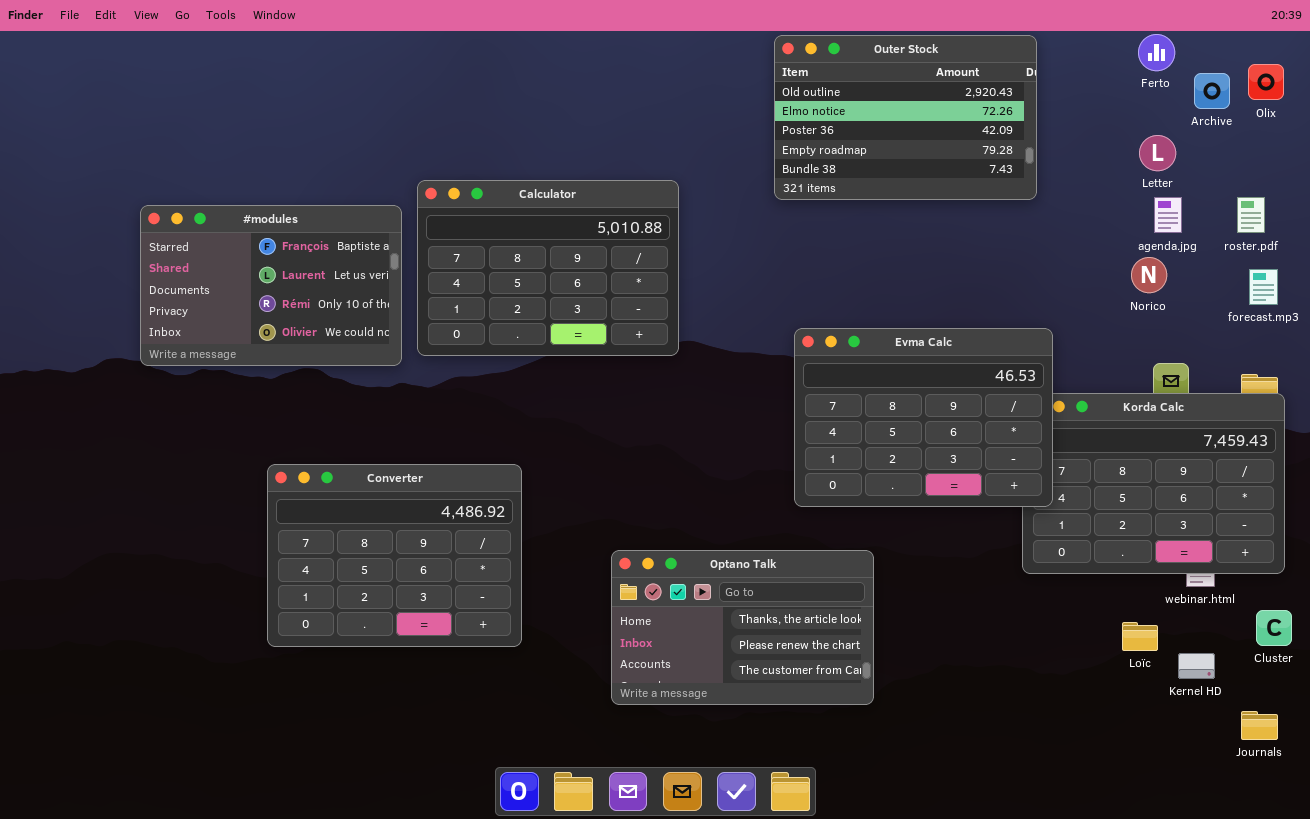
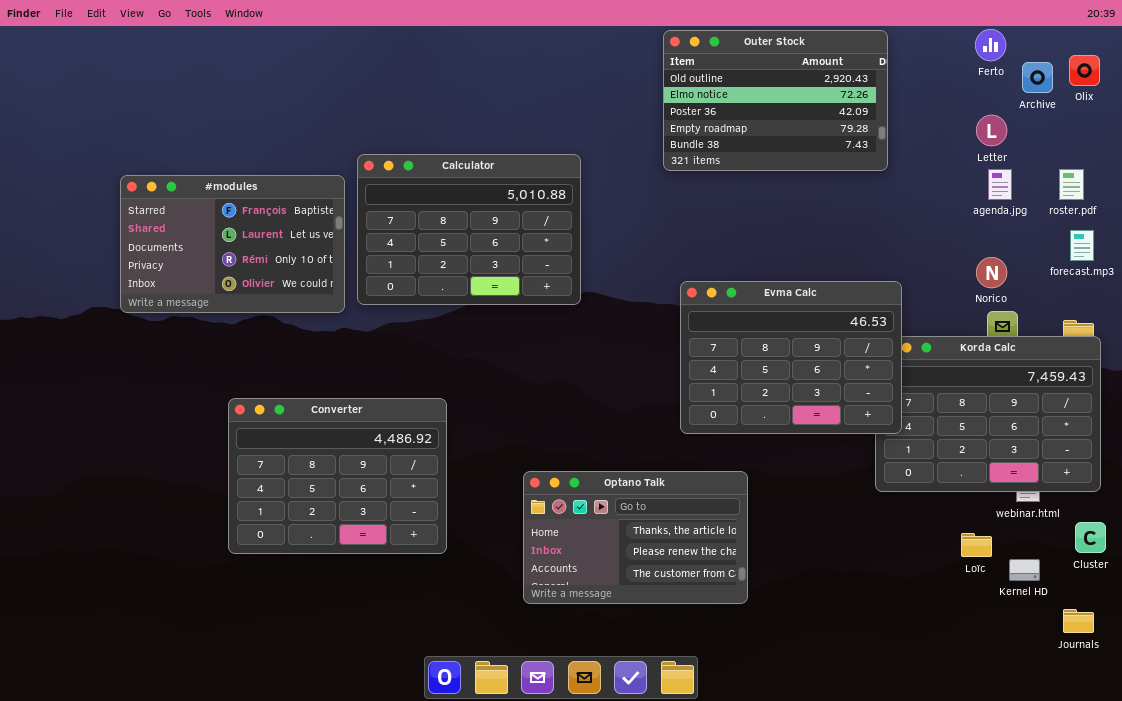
Norico: [1131,257,1167,293] -> [976,257,1007,288], moved

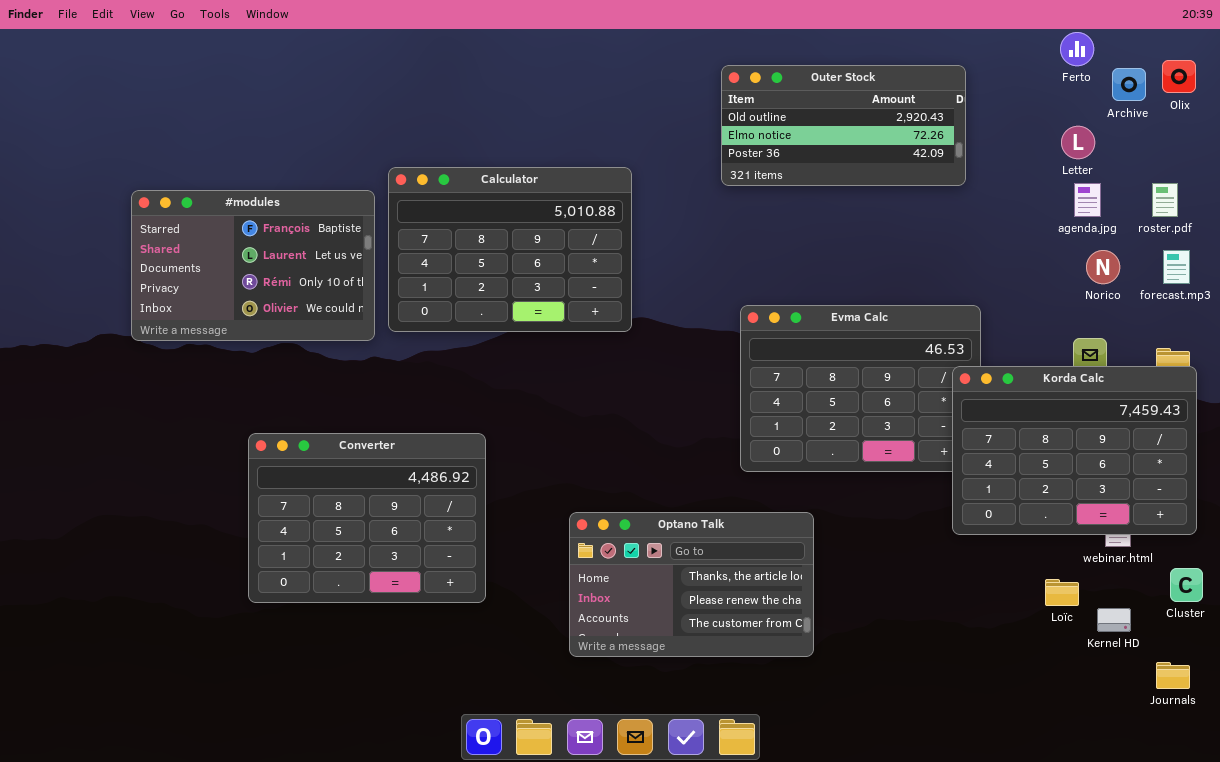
Outer Stock: [663,30,888,171] -> [721,65,966,186], resized
Norico: [976,257,1007,288] -> [1086,250,1120,284], moved
Korda Calc: [875,336,1101,492] -> [952,366,1197,535], raised

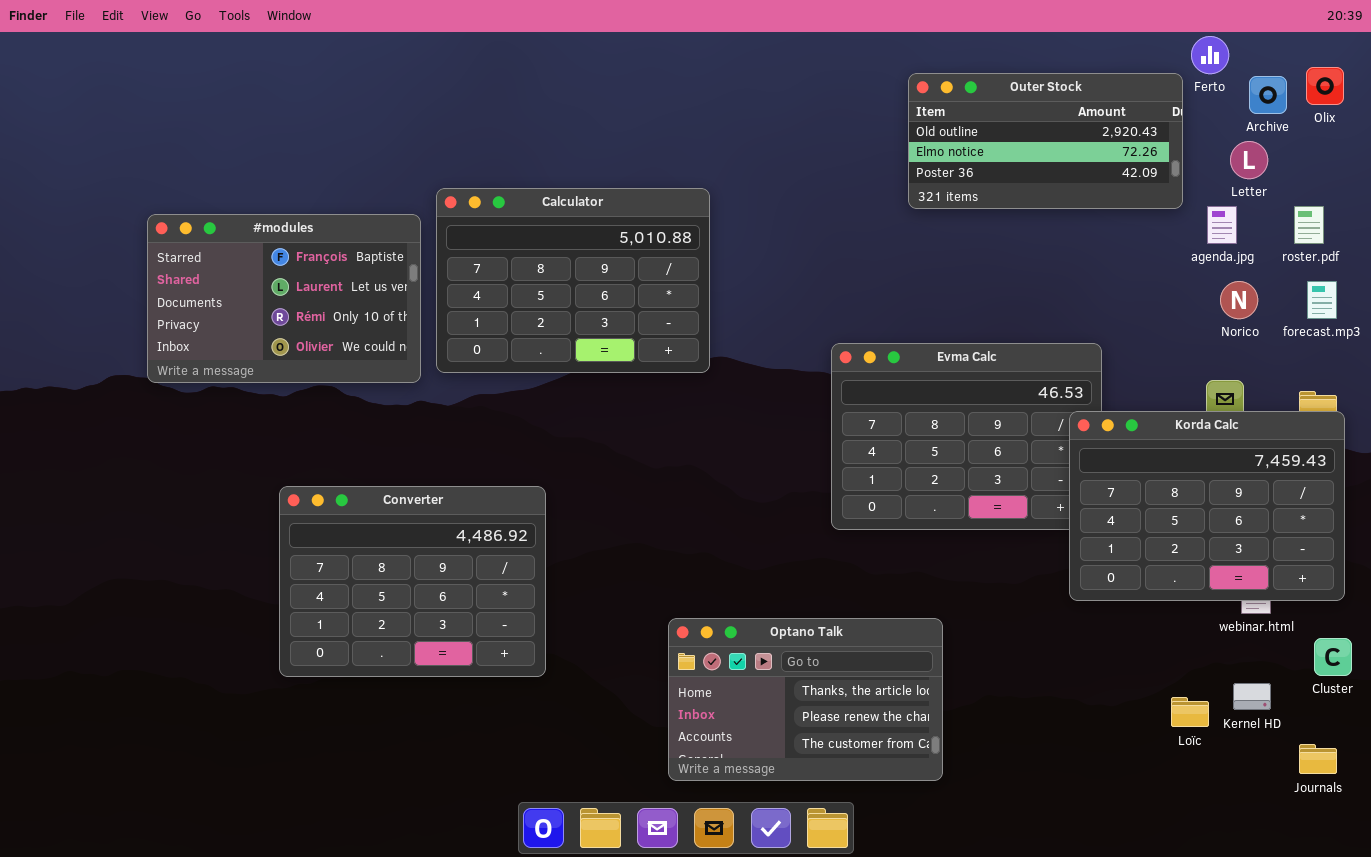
Outer Stock: [721,65,966,186] -> [908,73,1183,209], moved
Letter: [1061,126,1095,159] -> [1230,141,1268,179], moved
Optano Talk: [569,512,814,657] -> [668,618,943,781], moved
Loïc: [1045,579,1079,606] -> [1171,697,1209,727], moved

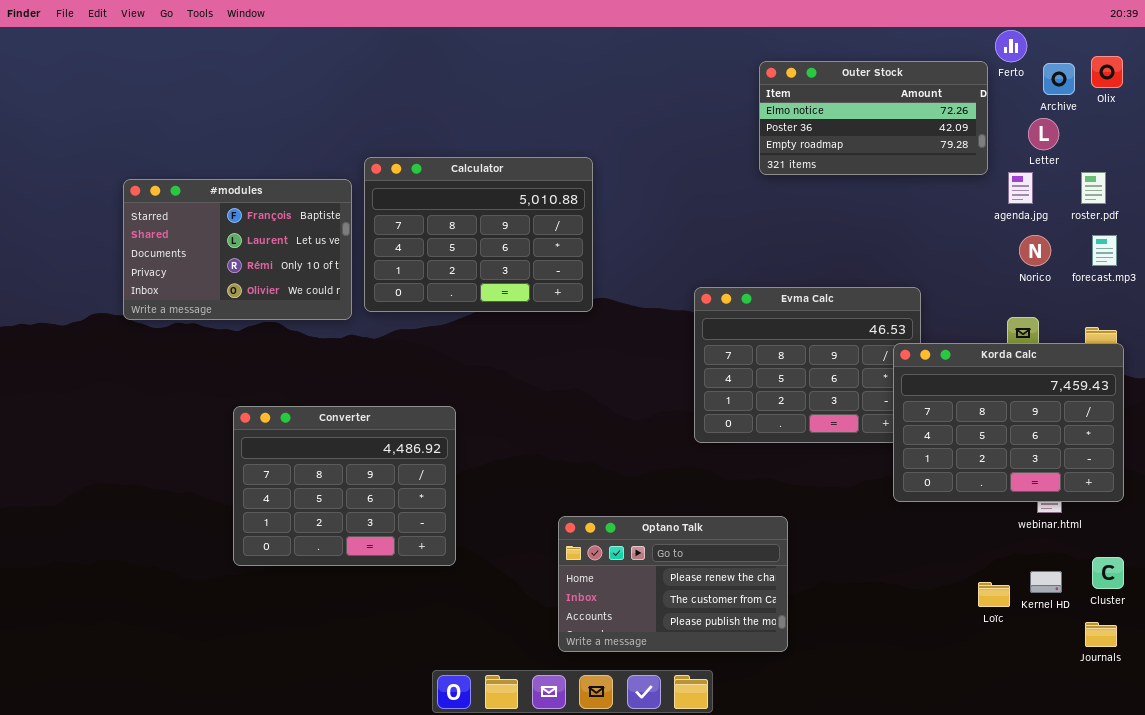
Outer Stock: [908,73,1183,209] -> [759,61,988,175], scrolled down 1 row
Optano Talk: [668,618,943,781] -> [558,516,788,652], scrolled down 1 row
Cluster: [1314,638,1352,676] -> [1092,557,1124,589], moved

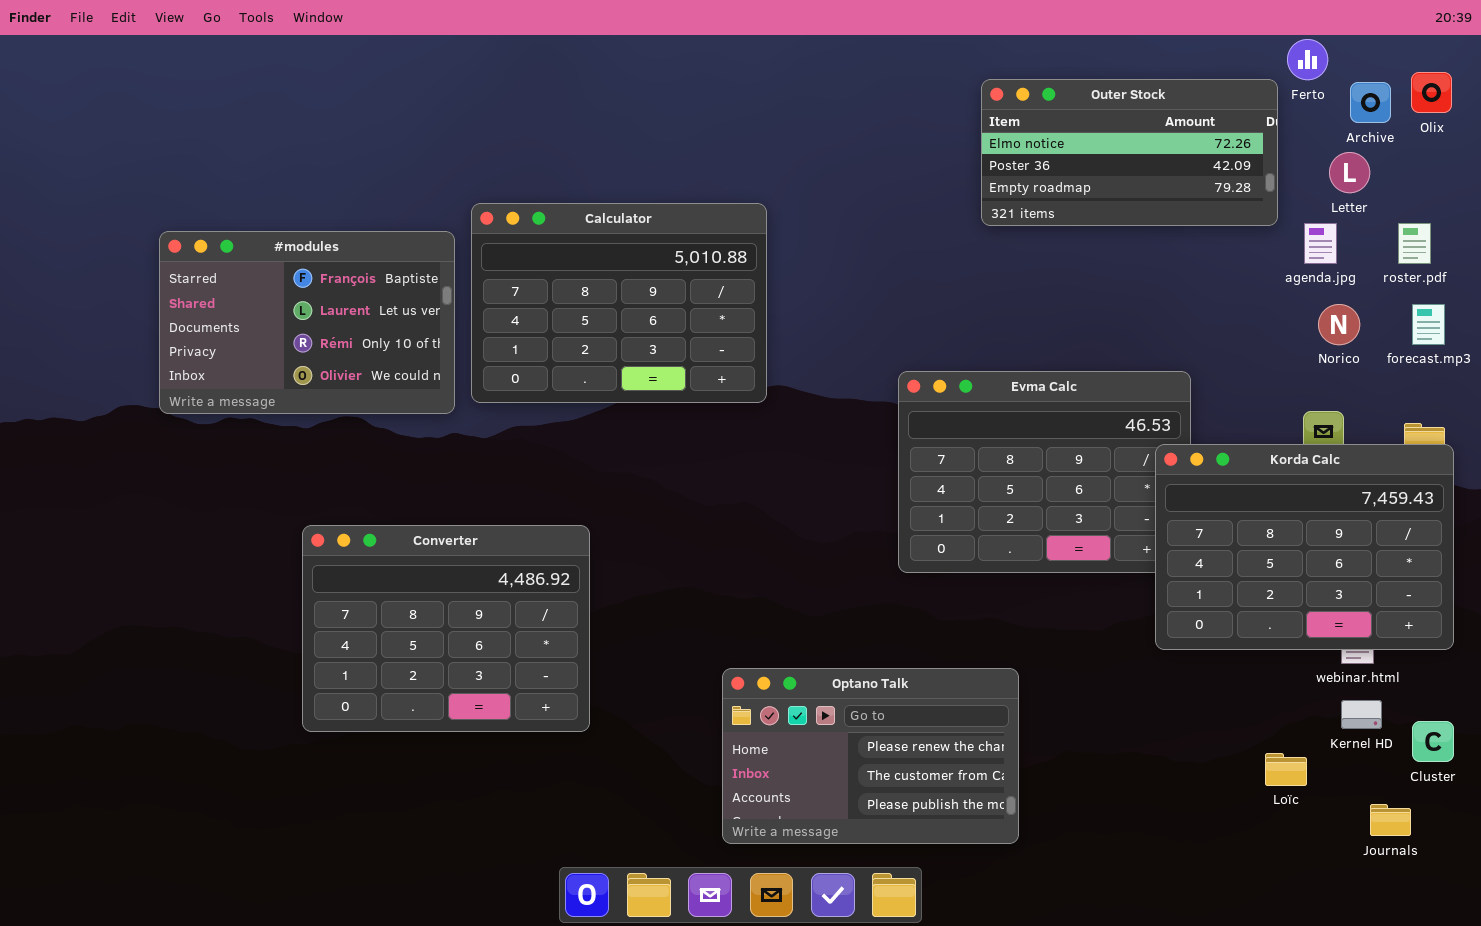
Kernel HD: [1030,571,1062,593] -> [1341,700,1382,729], moved
Journals: [1085,622,1117,647] -> [1370,804,1411,836], moved

